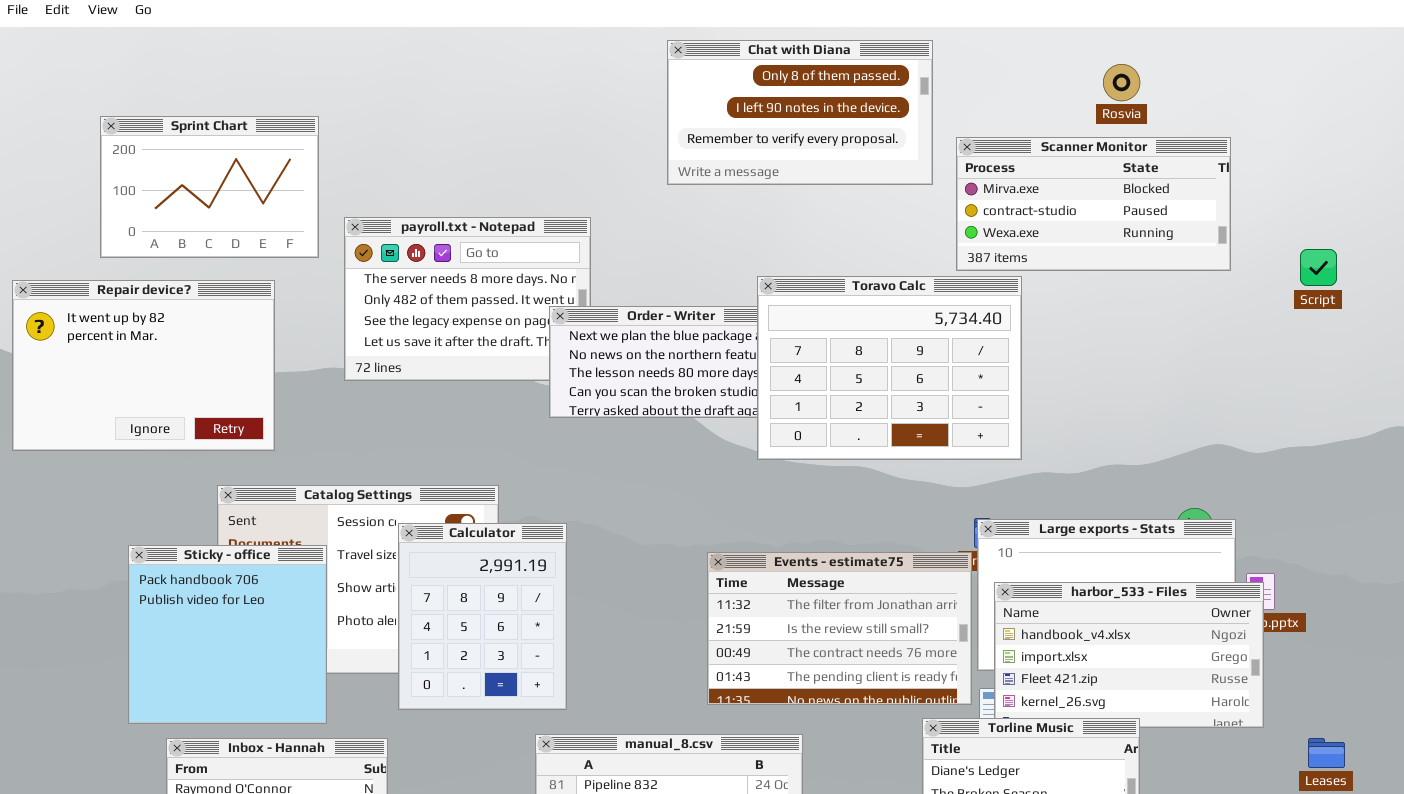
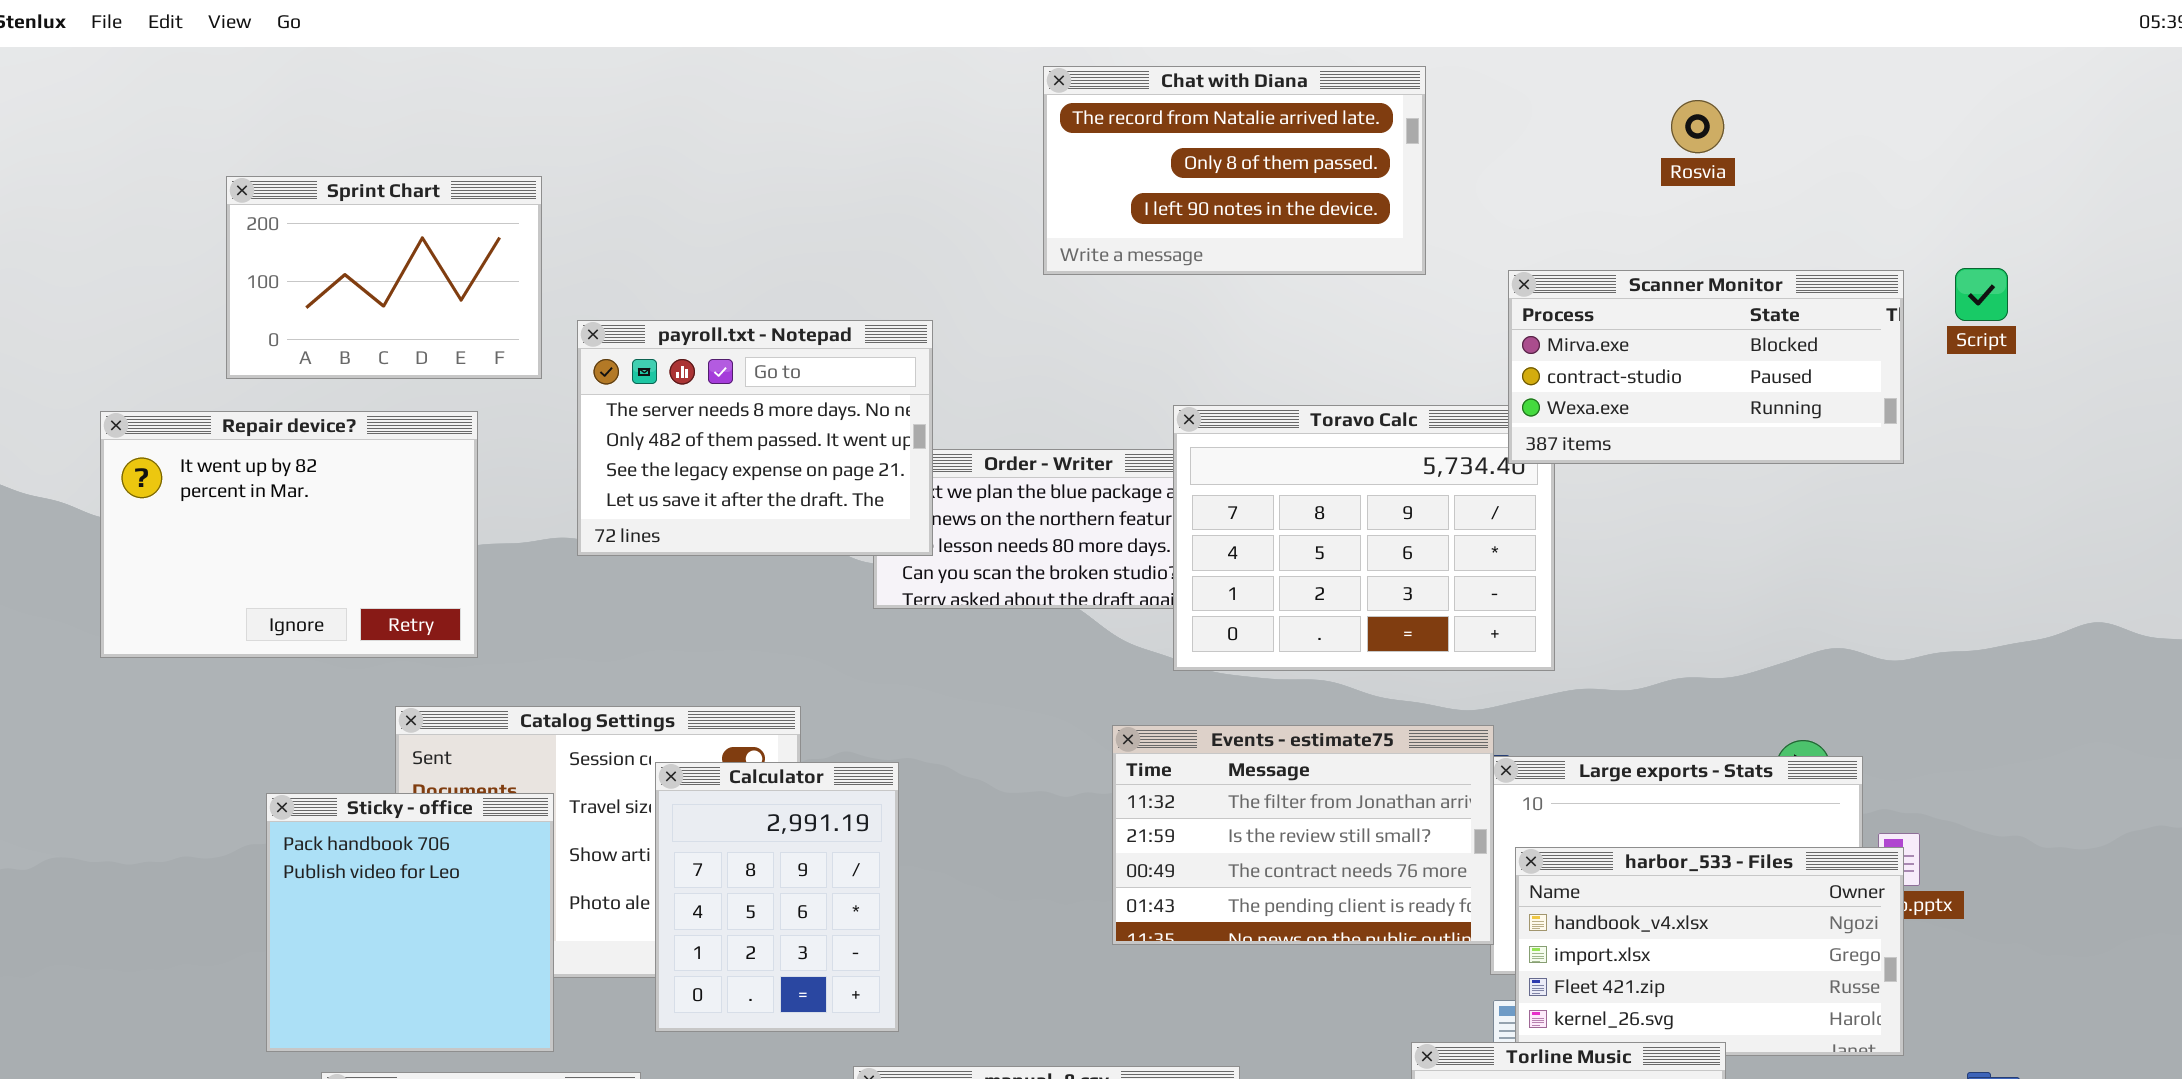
Chat with Diana: [667,40,933,185] -> [1043,66,1426,275], scrolled up 1 row
Scanner Monitor: [956,137,1231,271] -> [1508,270,1904,464], moved
payroll.txt - Notepad: [344,217,591,381] -> [577,320,933,556], raised
Script: [1300,249,1337,286] -> [1955,268,2008,321], moved
Events - estimate75: [707,552,972,705] -> [1112,725,1494,945], moved

